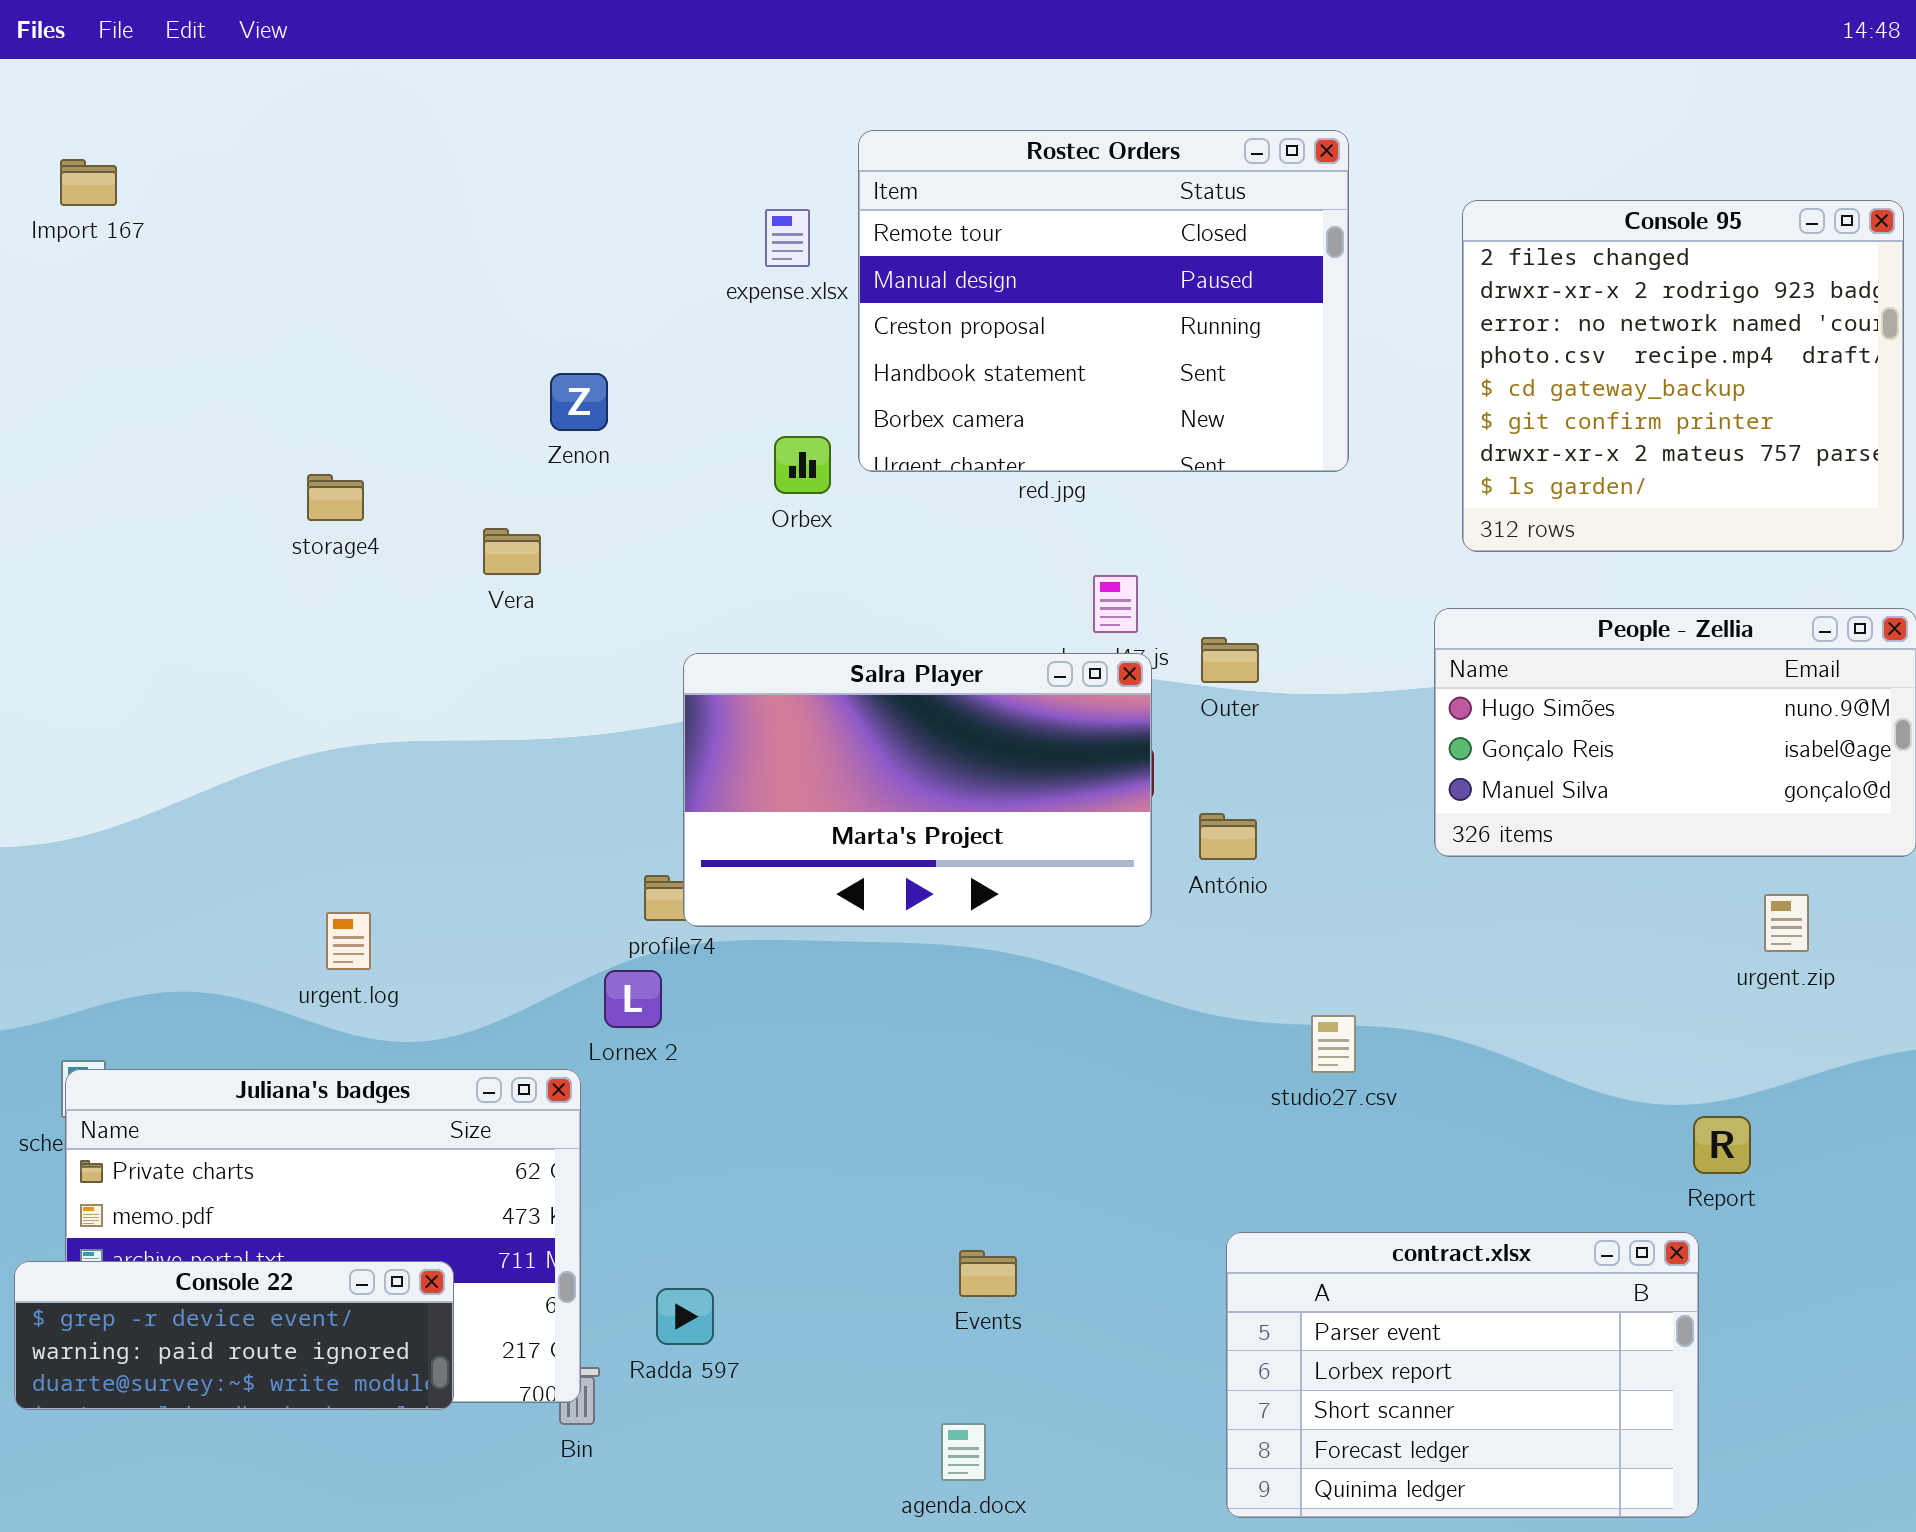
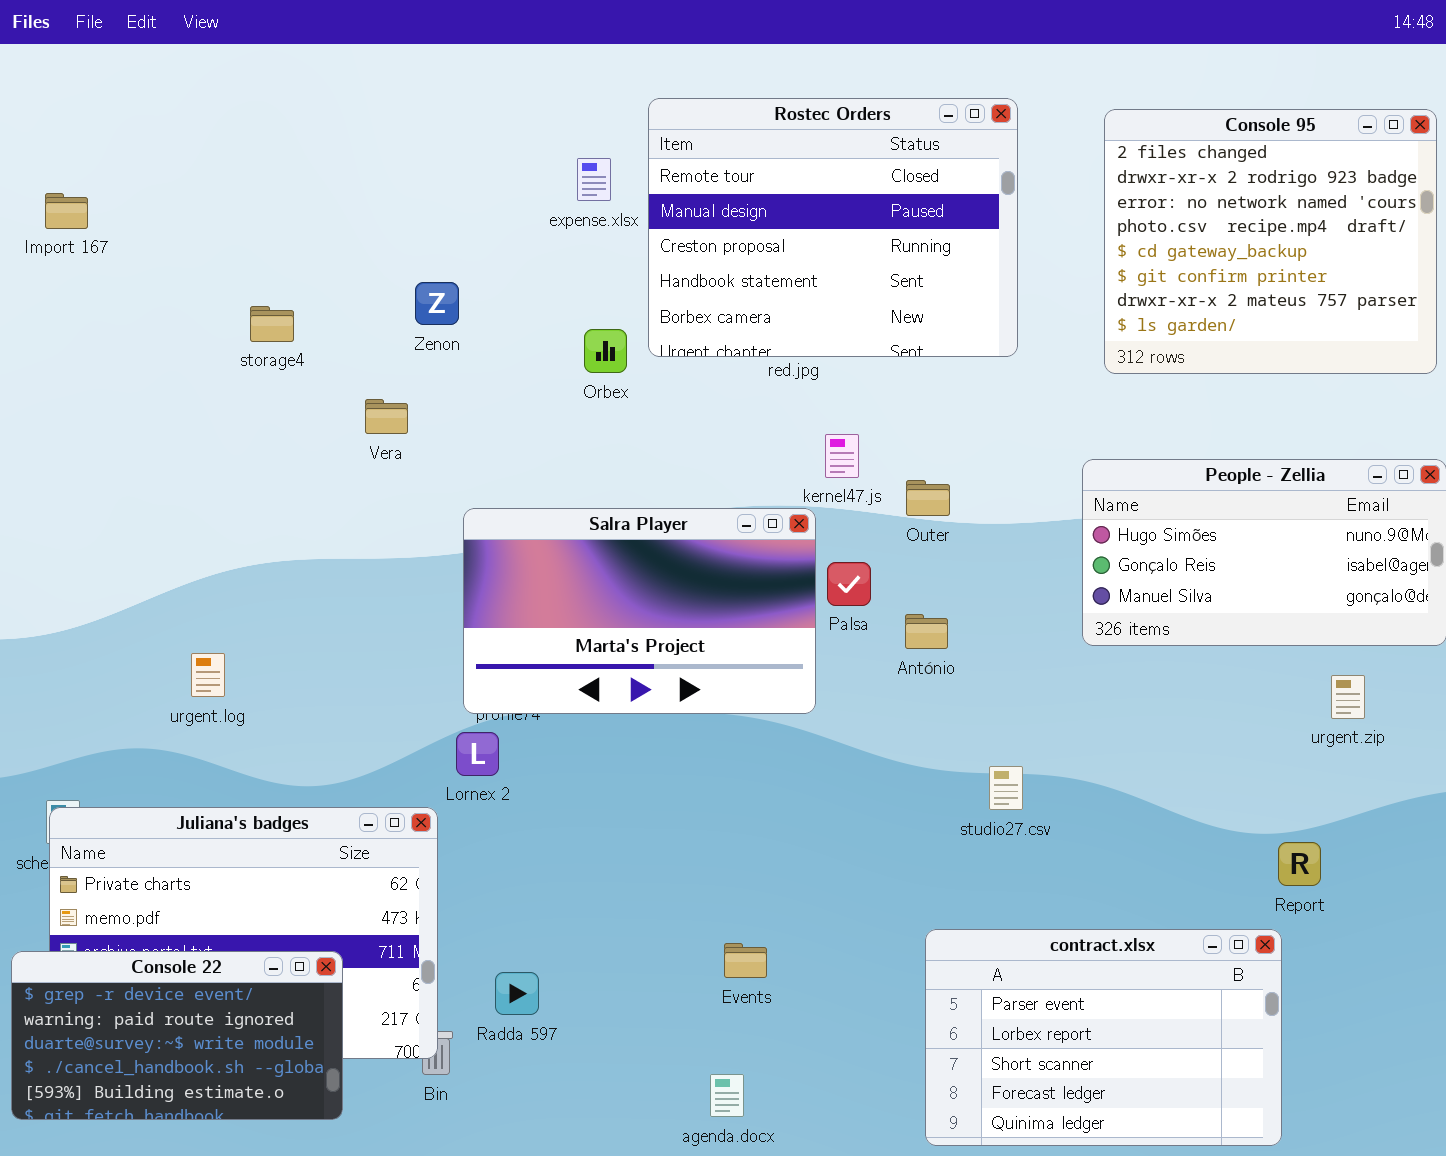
Import 167: [60,159,117,206] -> [45,193,88,229], moved
Console 95: [1462,200,1904,552] -> [1104,109,1437,374], moved
storage4: [307,474,364,521] -> [250,306,294,342], moved
Salra Player: [683,653,1152,927] -> [463,508,816,714], moved
urgent.log: [326,912,371,970] -> [191,653,225,697], moved
Console 22: [14,1261,454,1410] -> [11,951,343,1120], resized

